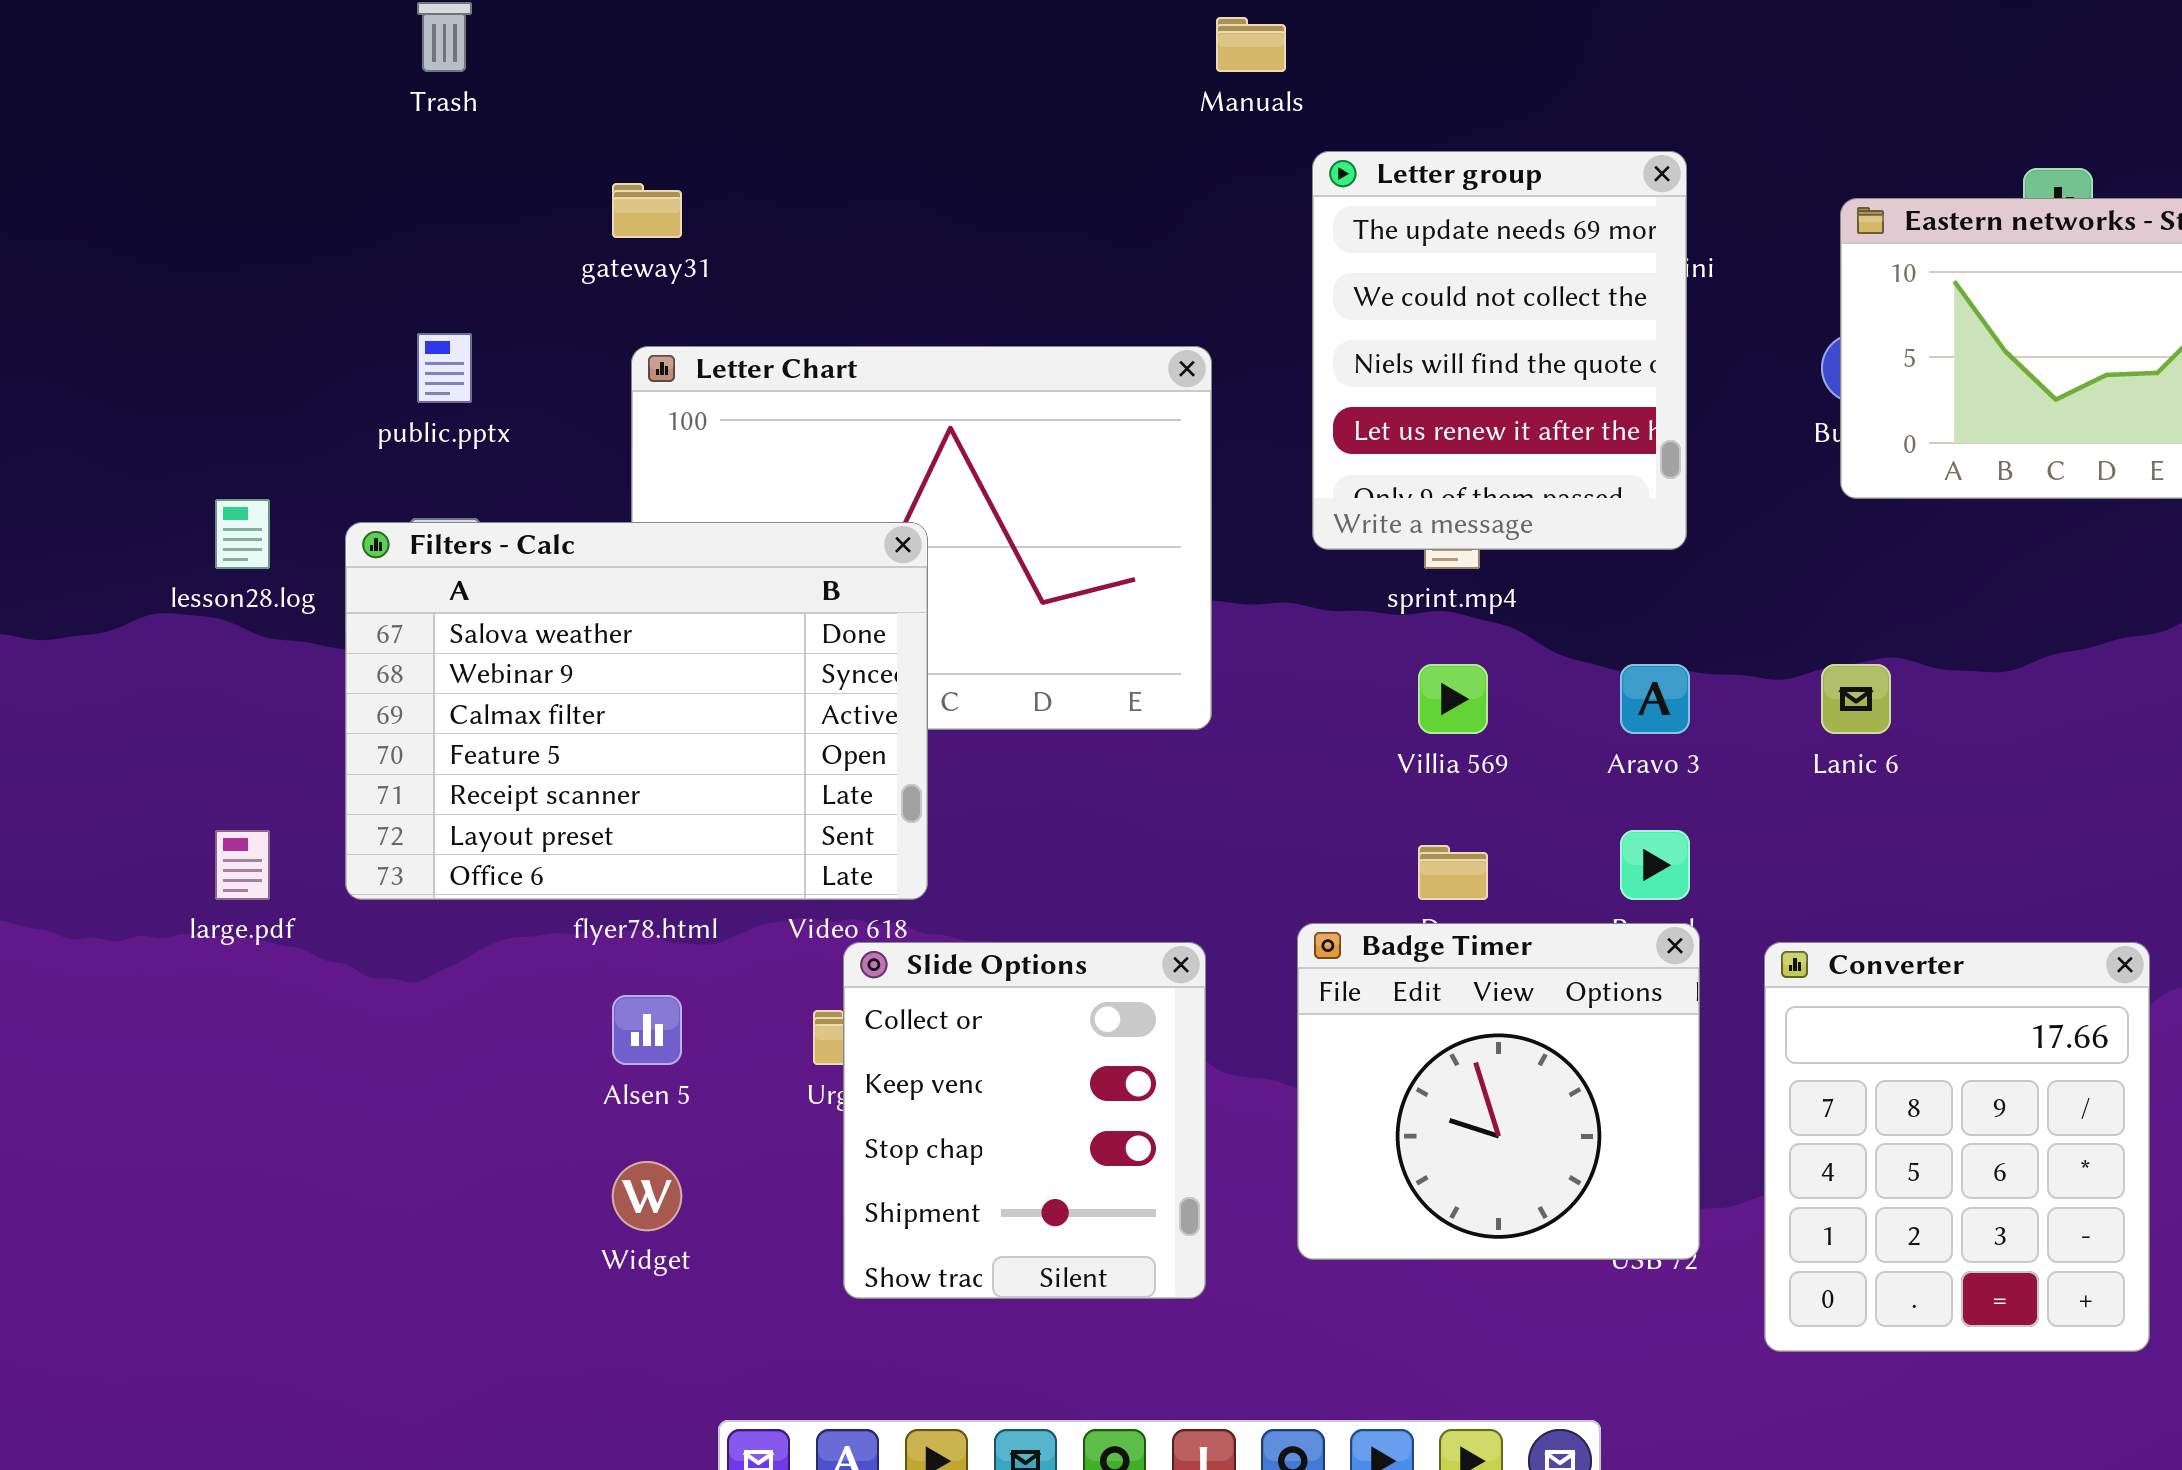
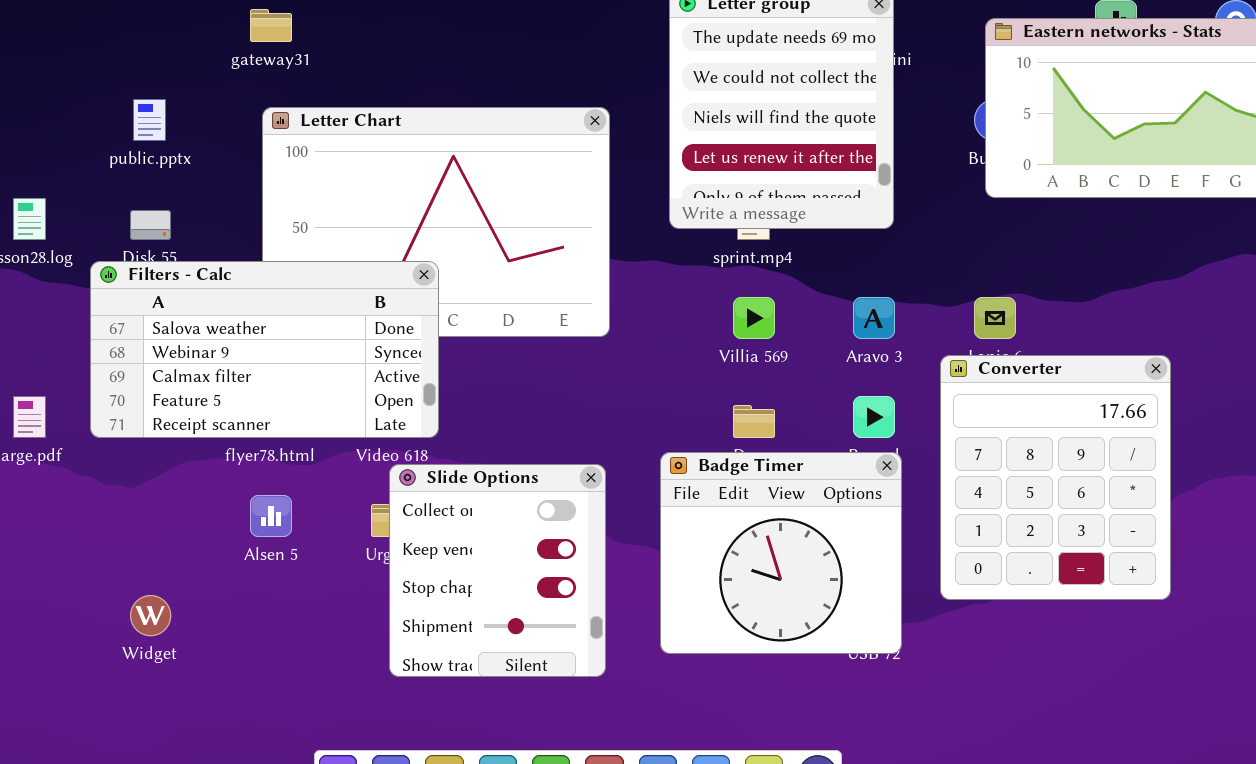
Filters - Calc: [345,522,928,900] -> [90,261,439,438], resized
Converter: [1764,942,2150,1352] -> [940,355,1171,600], moved
Widget: [612,1161,682,1231] -> [130,595,171,636], moved

